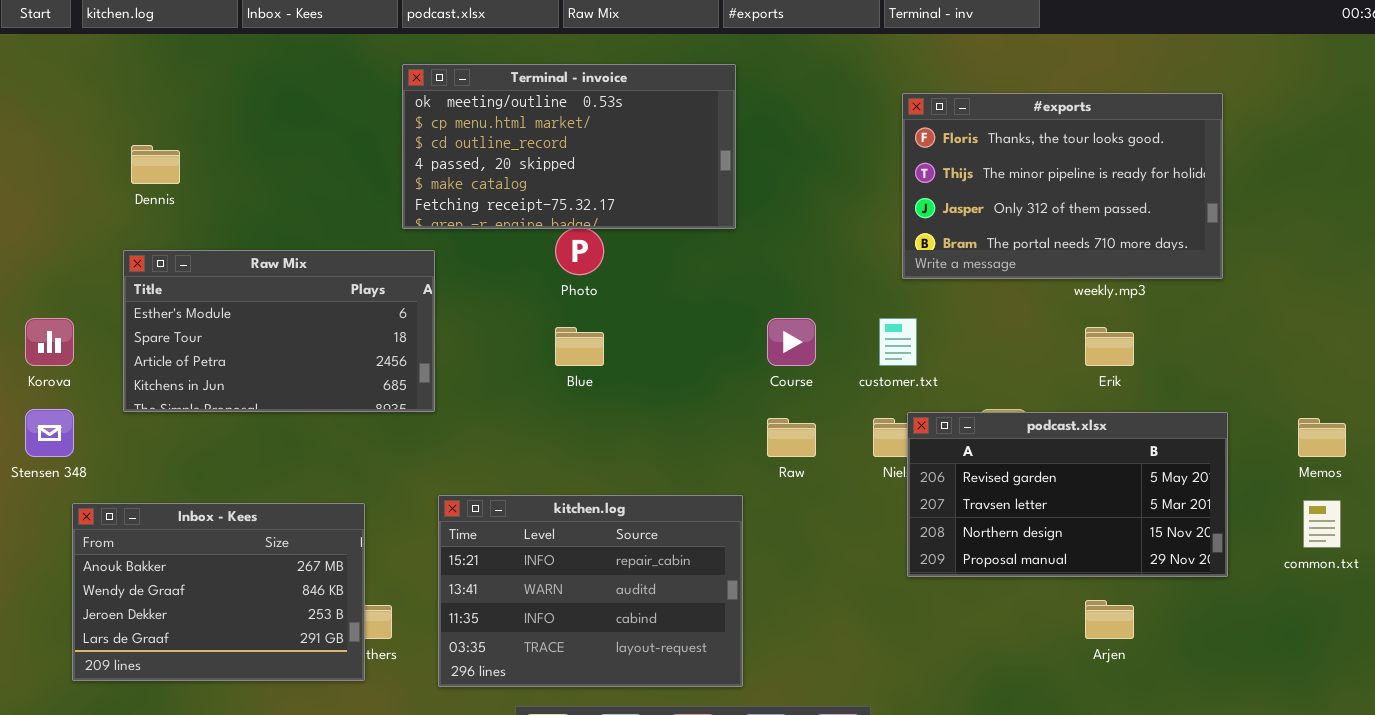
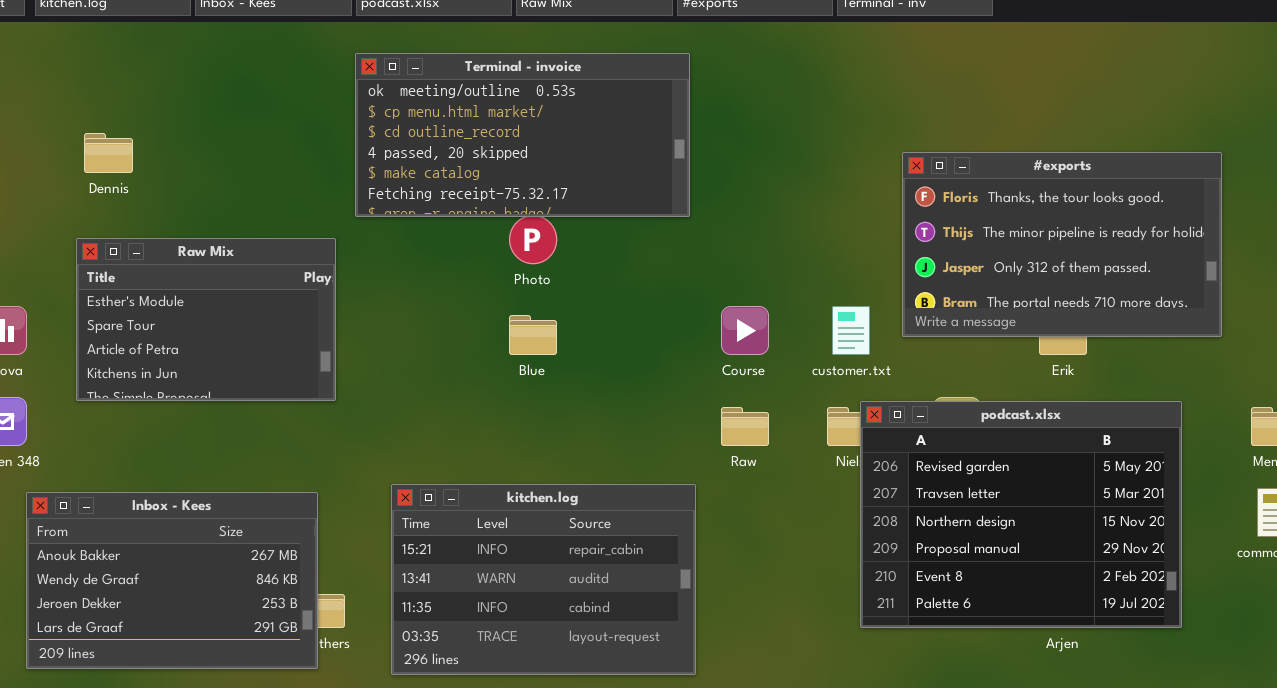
#exports: [902,93,1223,279] -> [902,152,1222,337], moved
Raw Mix: [123,250,435,412] -> [76,238,336,401], resized
podcast.xlsx: [907,412,1228,577] -> [860,401,1182,628], resized

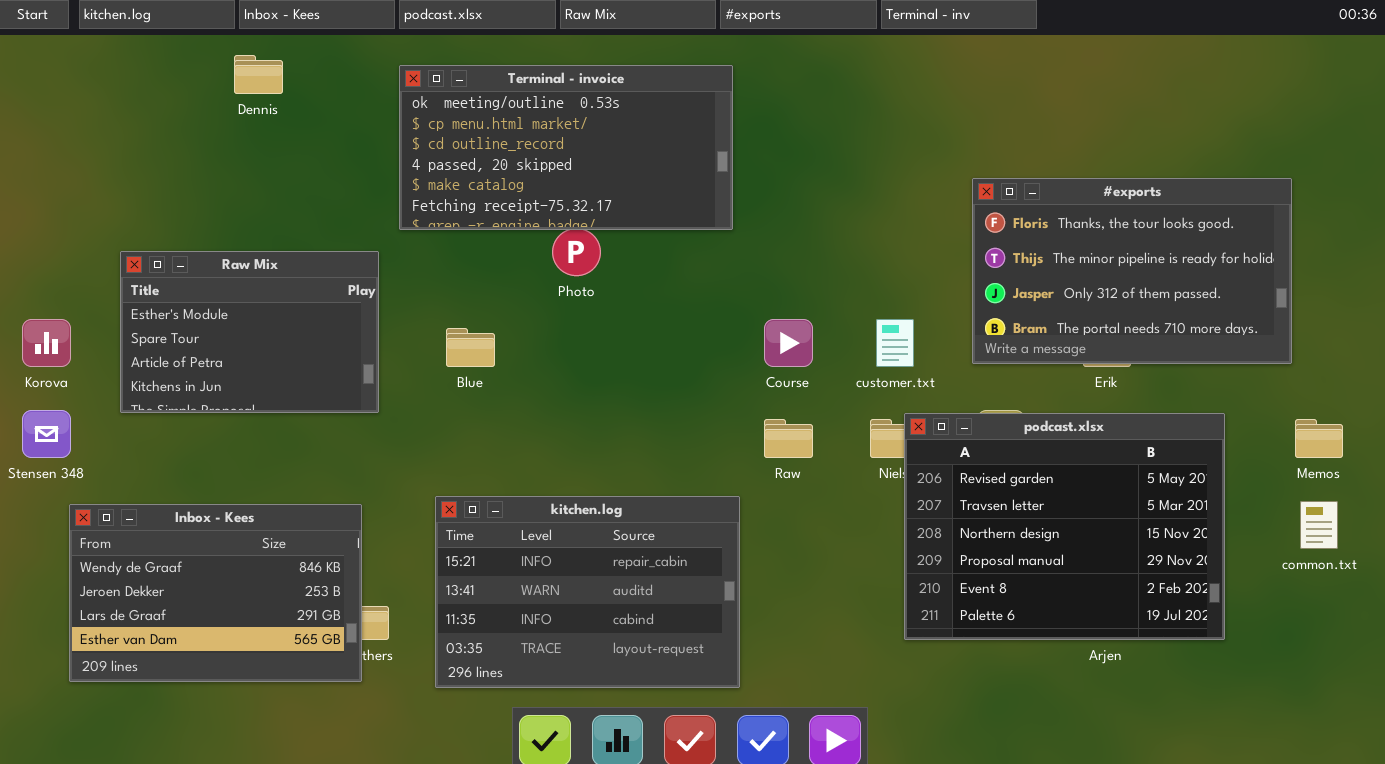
Dennis: [84,133,133,173] -> [234,55,283,94], moved
#exports: [902,152,1222,337] -> [972,178,1292,364], moved
Blue: [509,315,557,355] -> [446,328,495,367], moved
Inbox - Kees: [26,492,318,669] -> [69,504,362,682], scrolled down 1 row

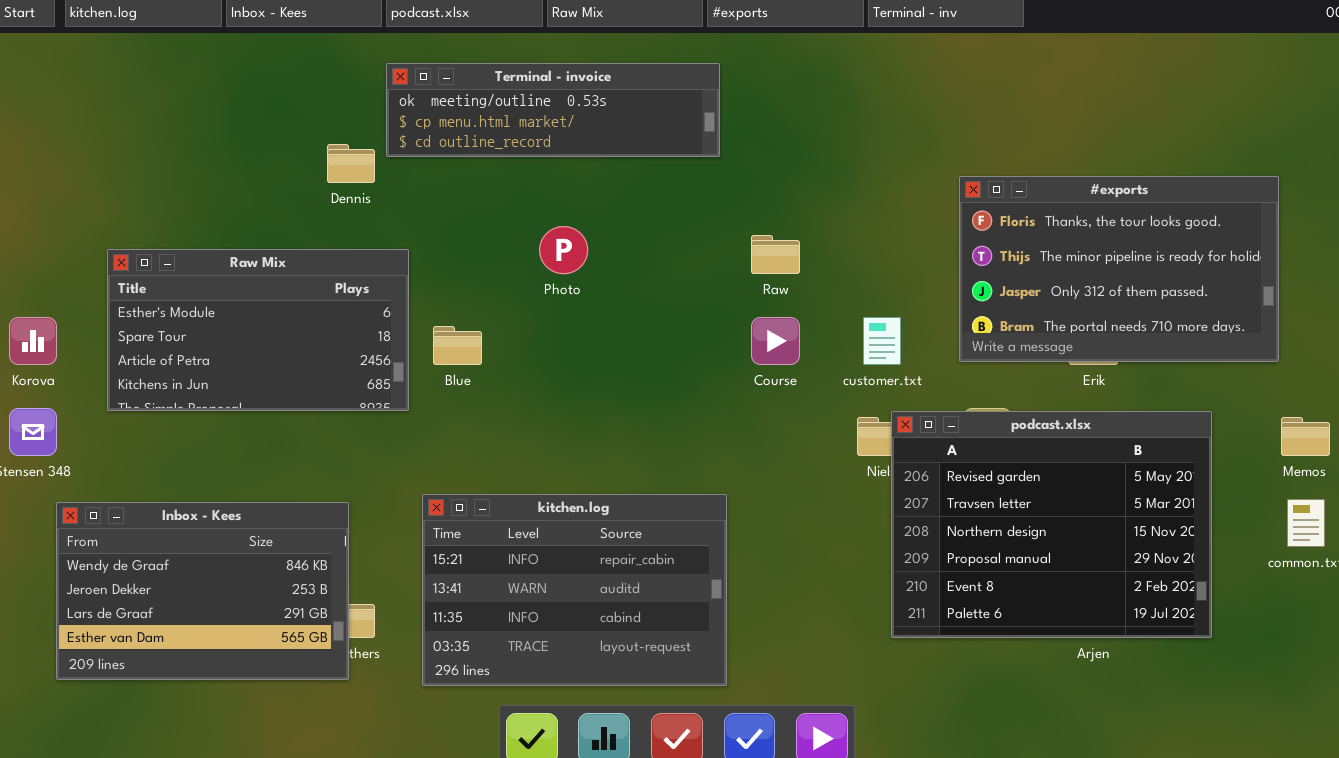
Dennis: [234,55,283,94] -> [327,144,375,183], moved
Terminal - invoice: [399,65,733,230] -> [386,63,720,157], resized
Raw Mix: [120,251,379,413] -> [107,249,409,411], resized
Raw: [764,419,813,458] -> [751,235,800,274], moved

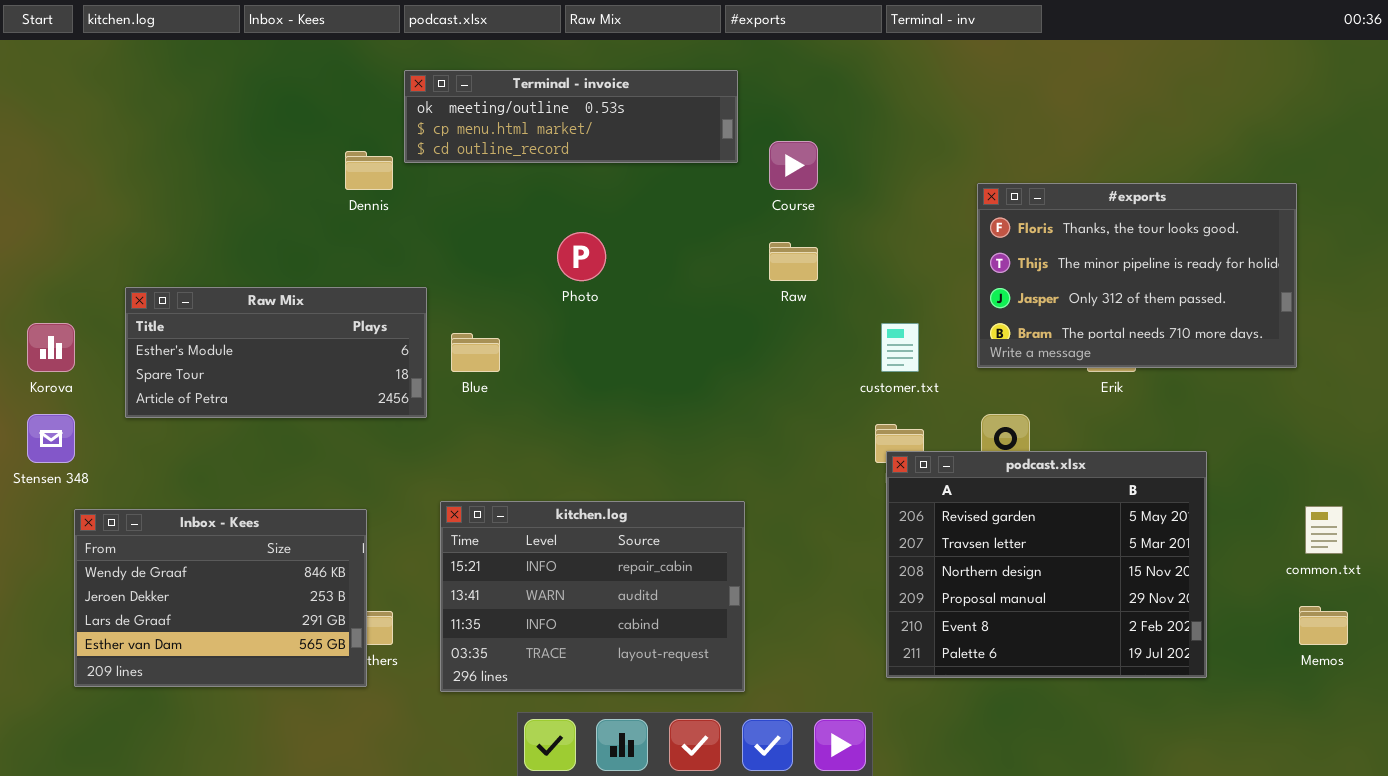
Raw Mix: [107,249,409,411] -> [125,287,427,418], resized
Course: [751,317,800,365] -> [769,141,818,190], moved
podcast.xlsx: [891,411,1212,638] -> [886,451,1207,678], moved
Memos: [1281,417,1330,456] -> [1299,606,1348,645], moved

